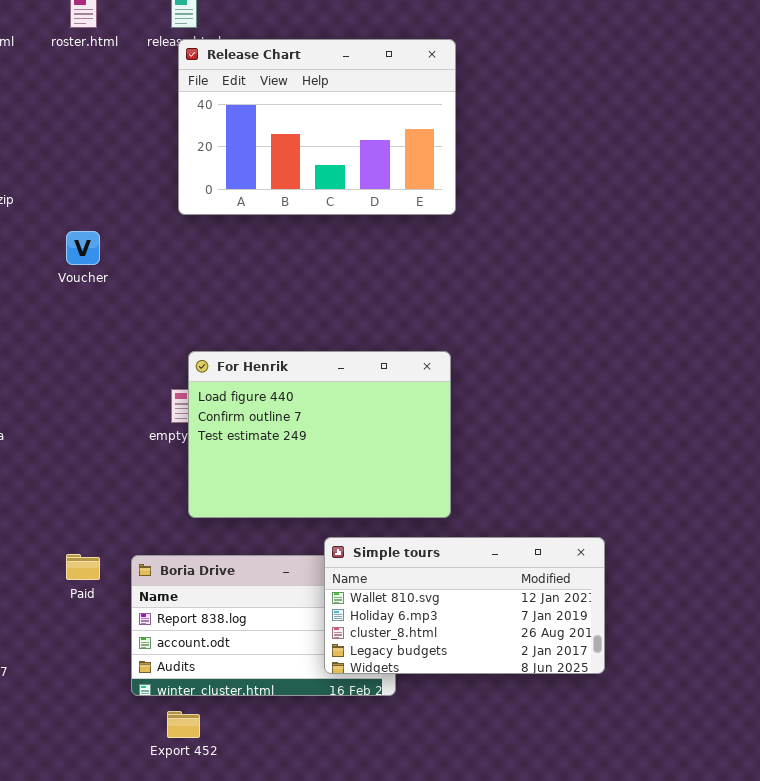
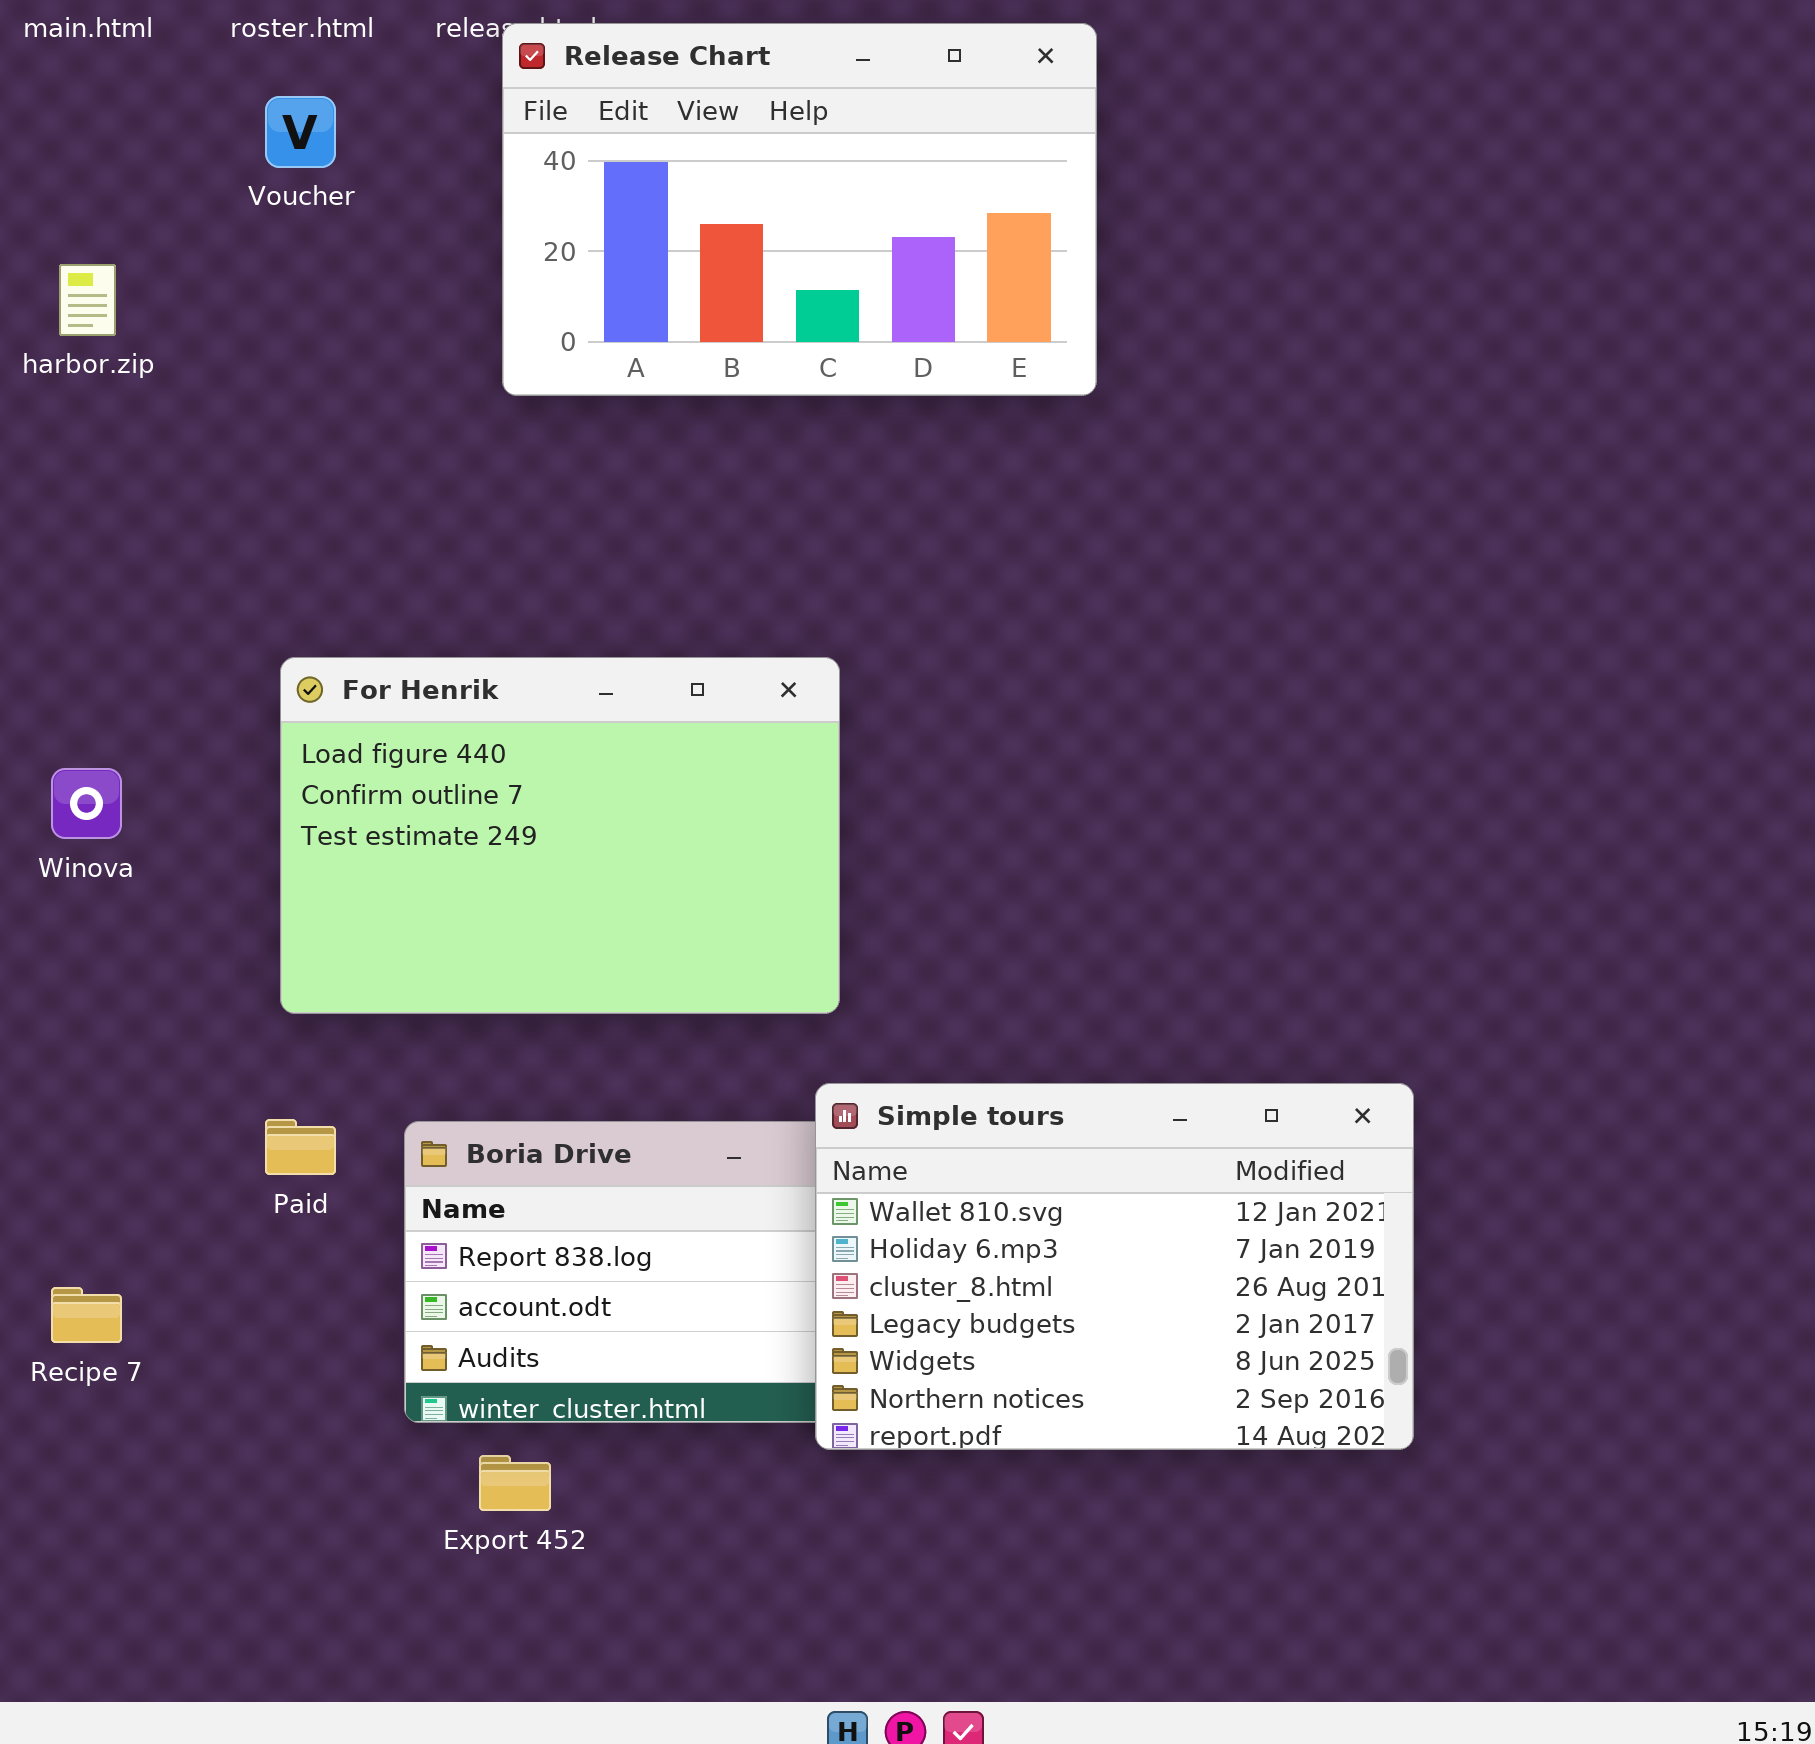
Voucher: [66,231,100,265] -> [265,96,336,168], moved
For Henrik: [188,351,451,518] -> [280,657,840,1014], moved
Simple tours: [324,537,605,674] -> [815,1083,1414,1450], resized

